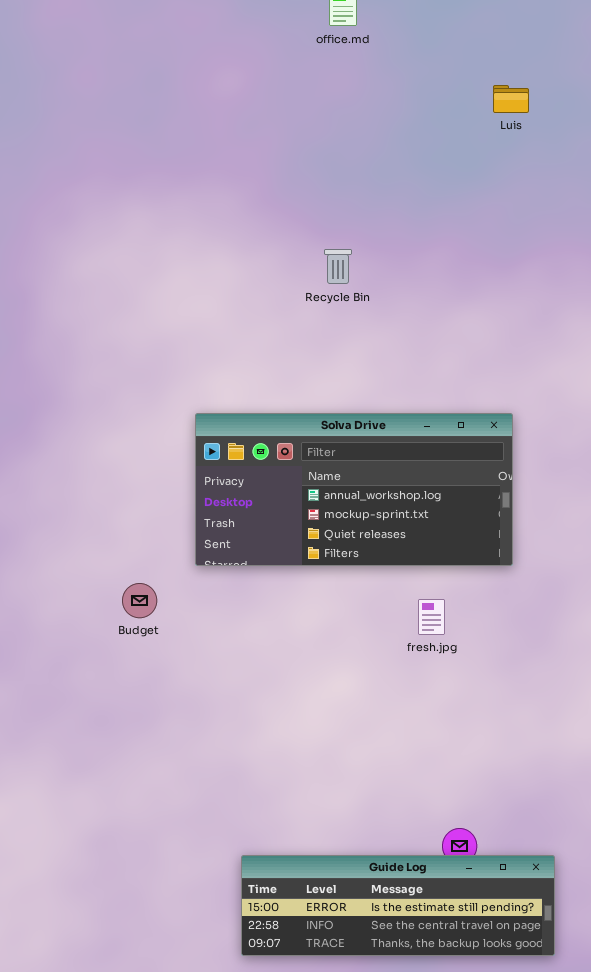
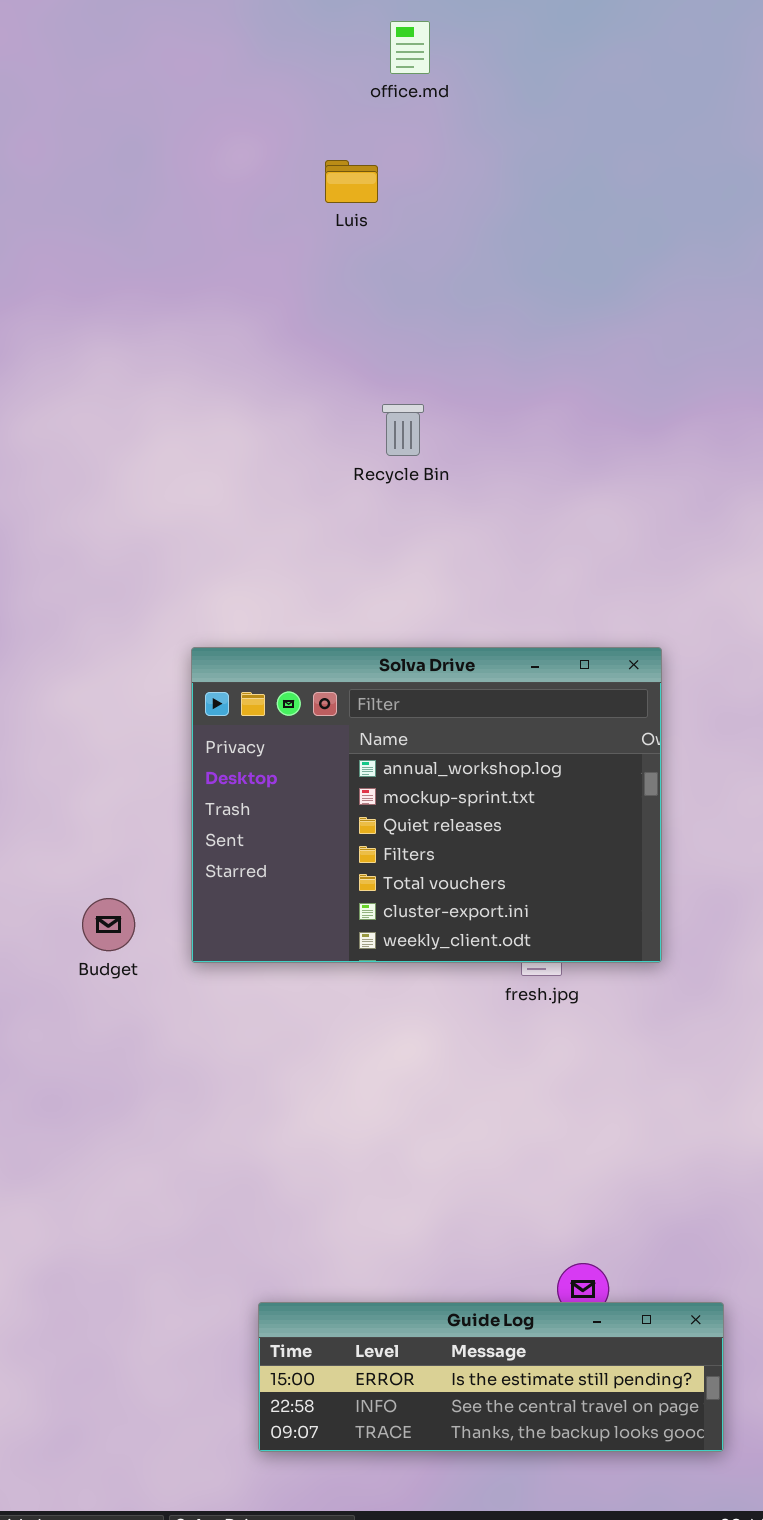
Luis: [493,85,529,113] -> [325,160,378,203], moved
Solva Drive: [195,413,513,566] -> [191,647,662,963], resized

